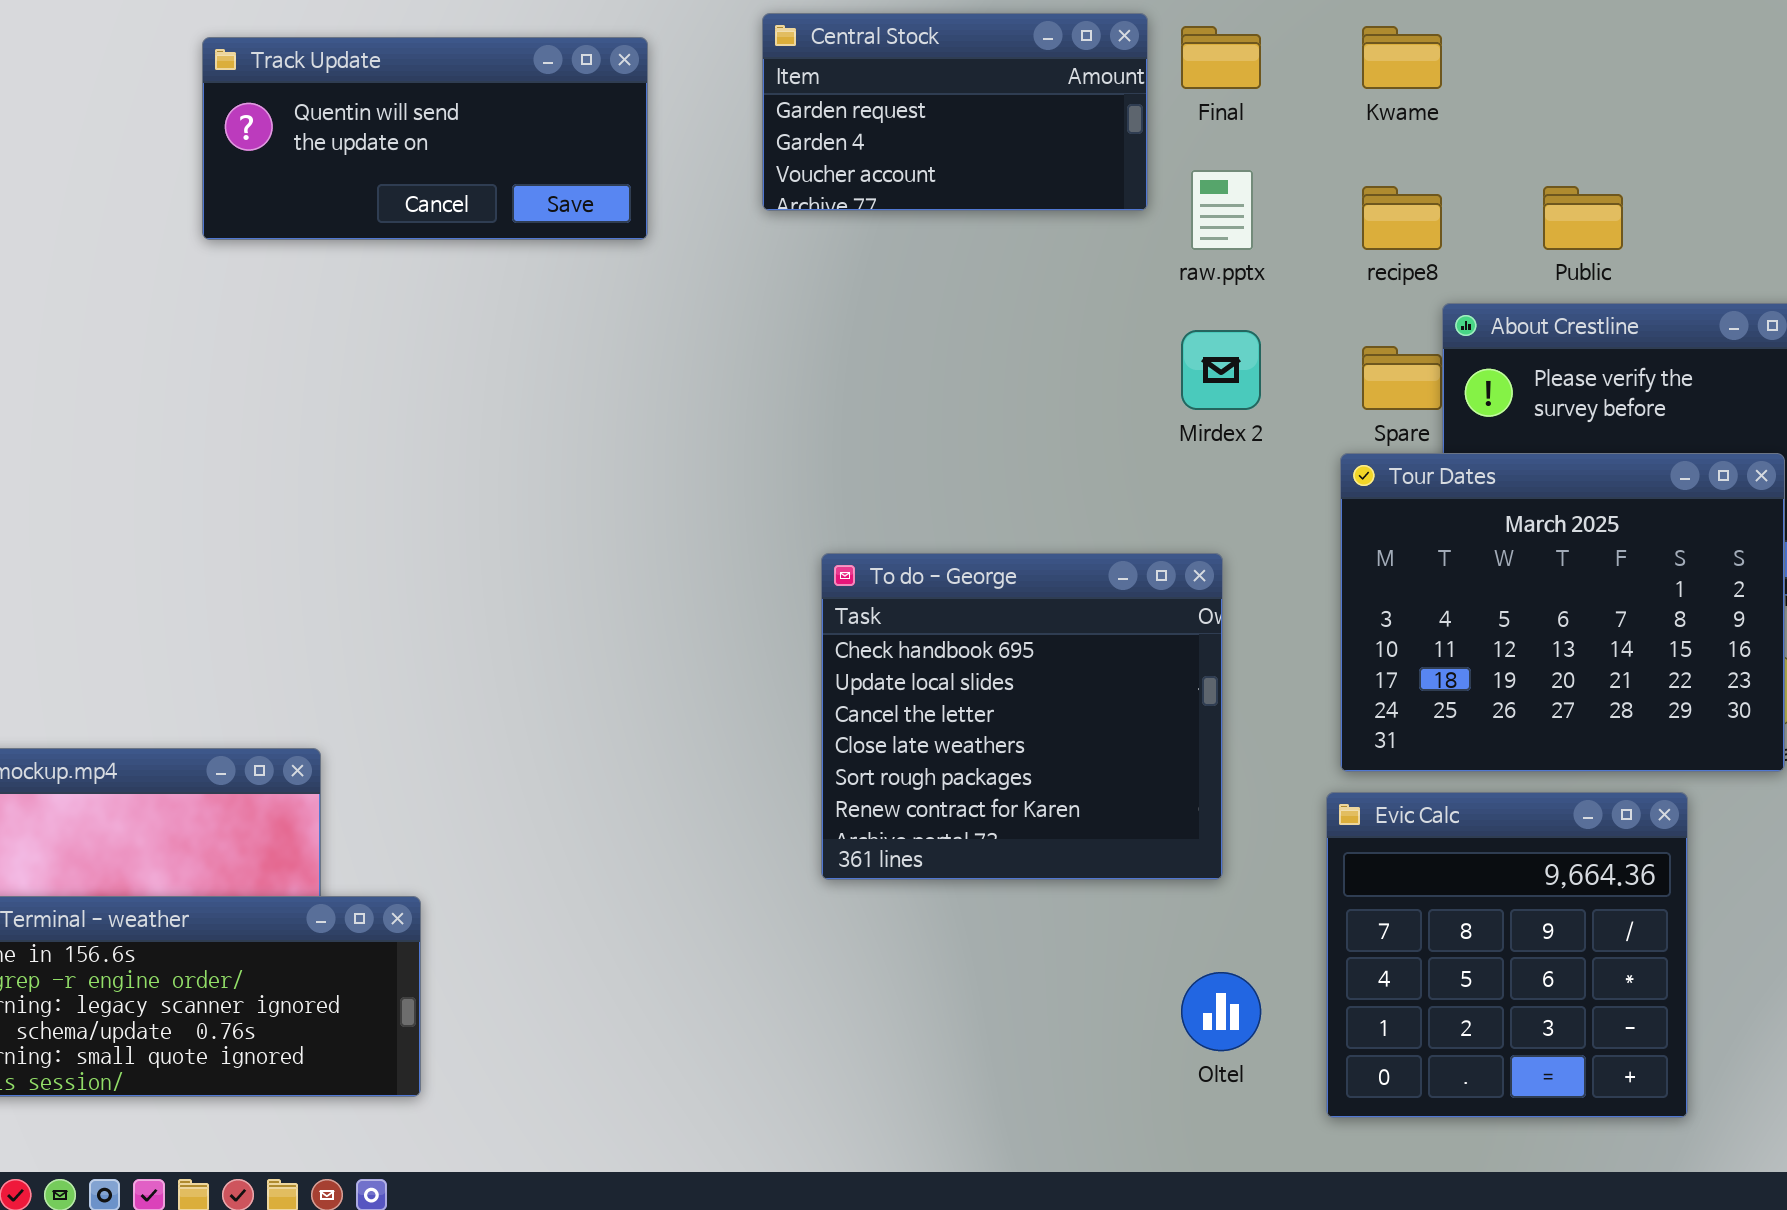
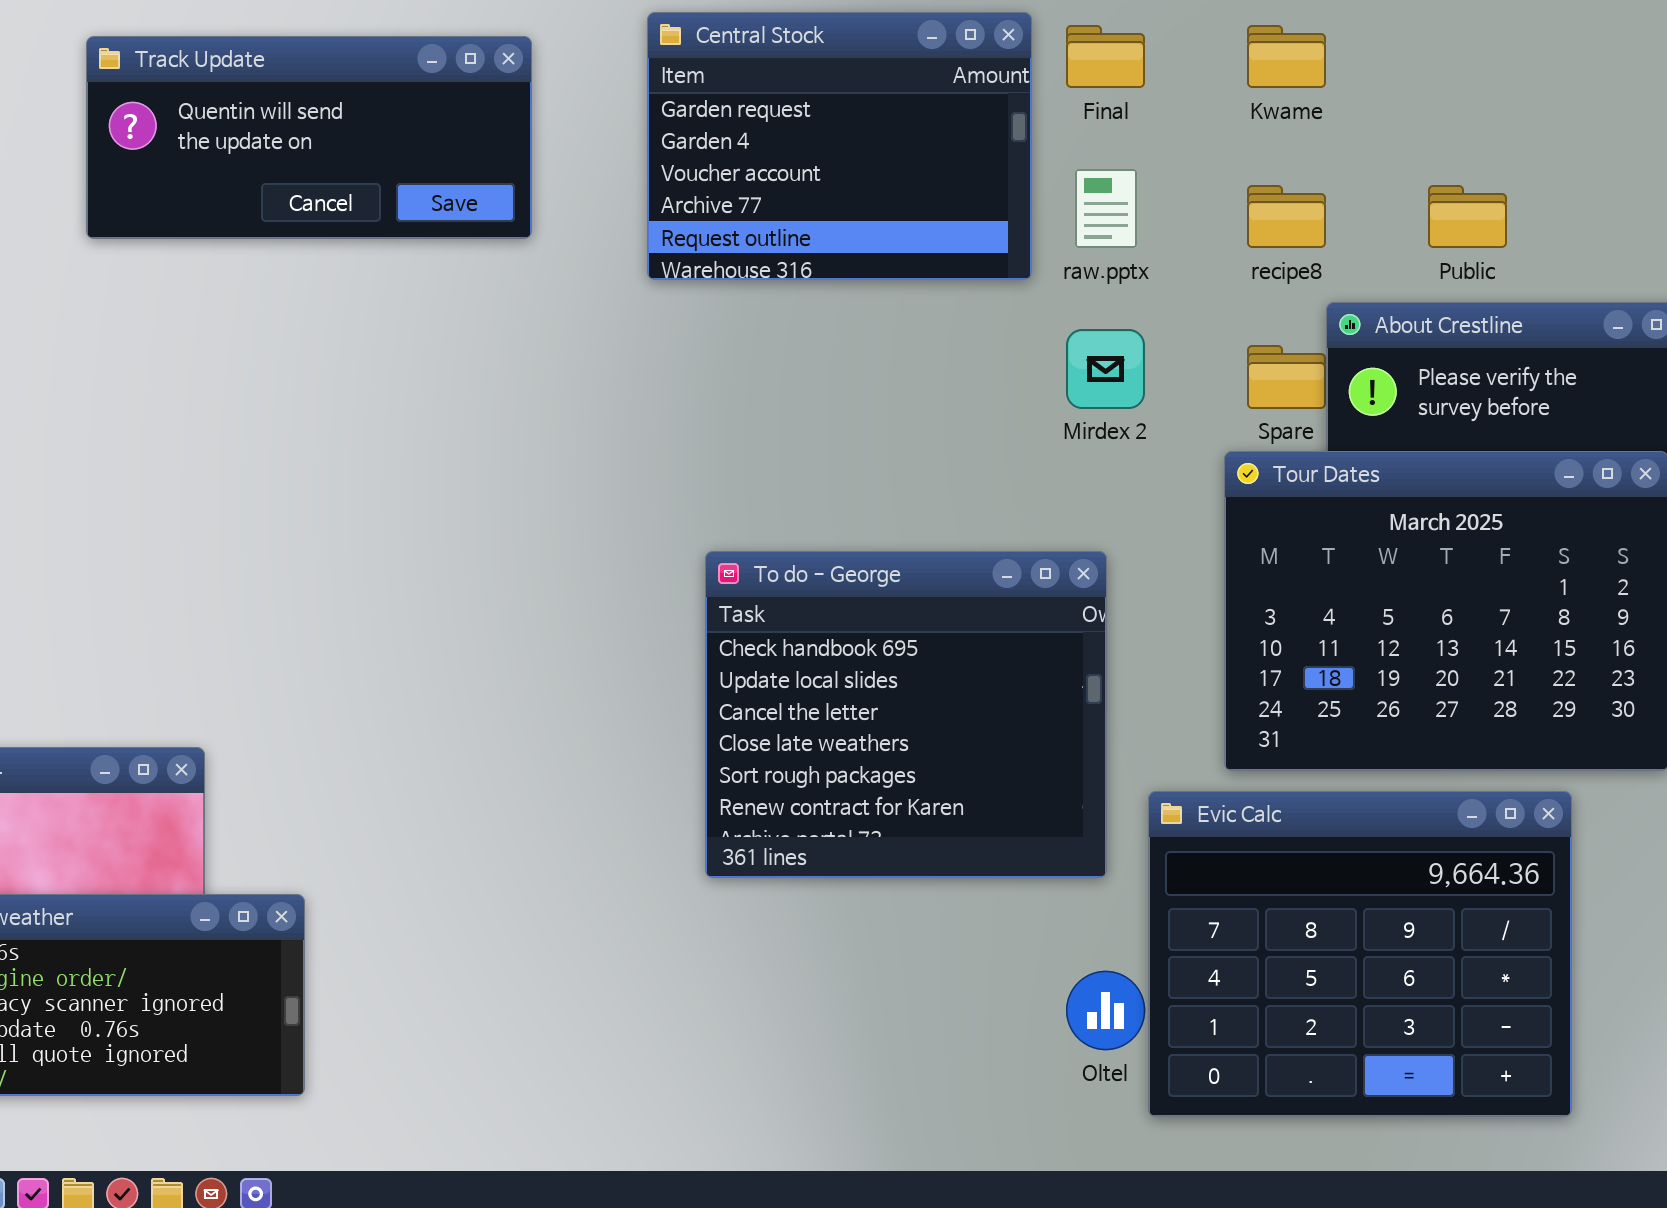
Central Stock: [762,13,1148,211] -> [647,12,1032,280], resized
Evic Calc: [1326,792,1688,1118] -> [1148,791,1572,1117], resized

